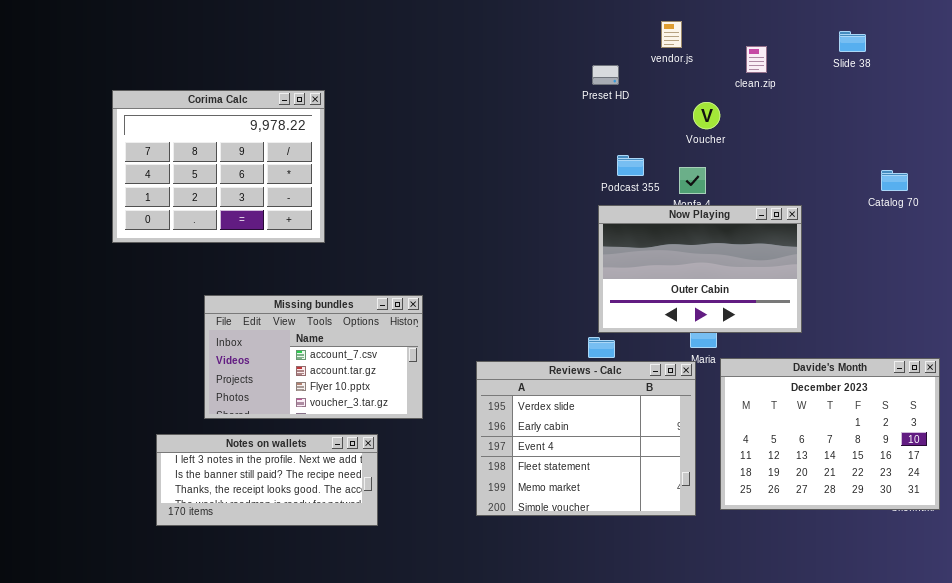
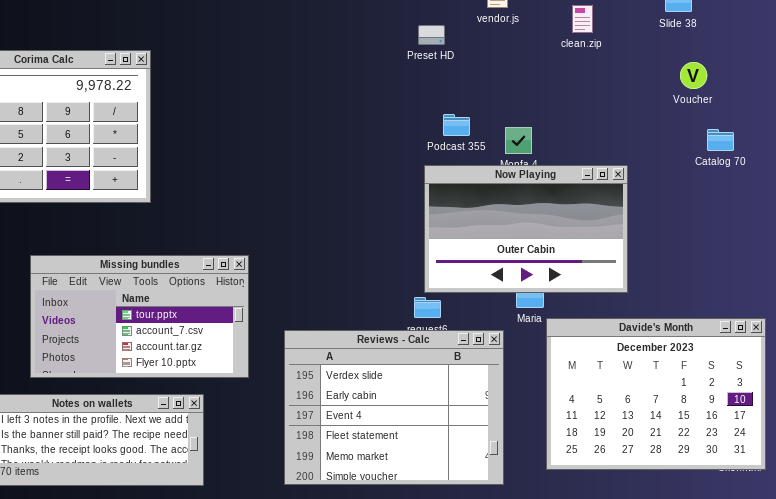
Voucher: [693,102,720,129] -> [680,62,707,89], moved
Missing bundles: [204,295,423,419] -> [30,255,249,378], scrolled up 1 row
Reviews - Calc: [476,361,696,516] -> [284,330,504,485], moved

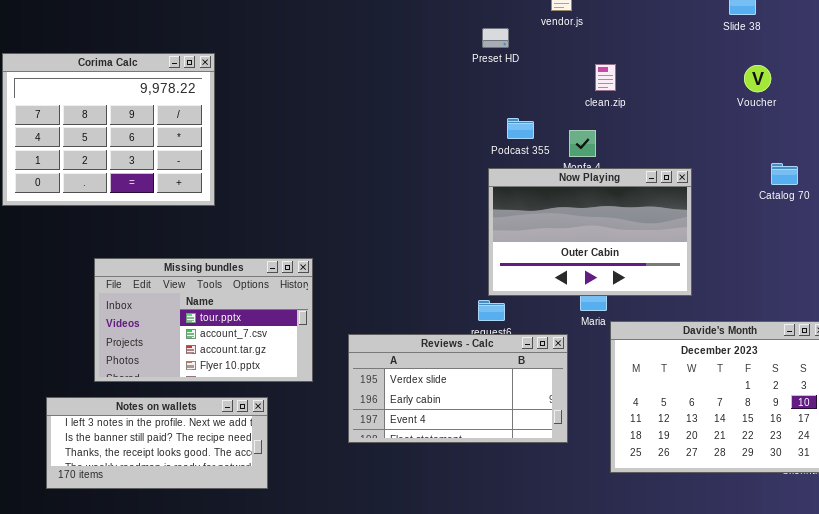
clean.zip: [572,5,593,33] -> [595,64,616,91], moved
Catalog 70: [707,129,734,151] -> [771,163,798,185], moved
Reviews - Calc: [284,330,504,485] -> [348,334,568,443], resized

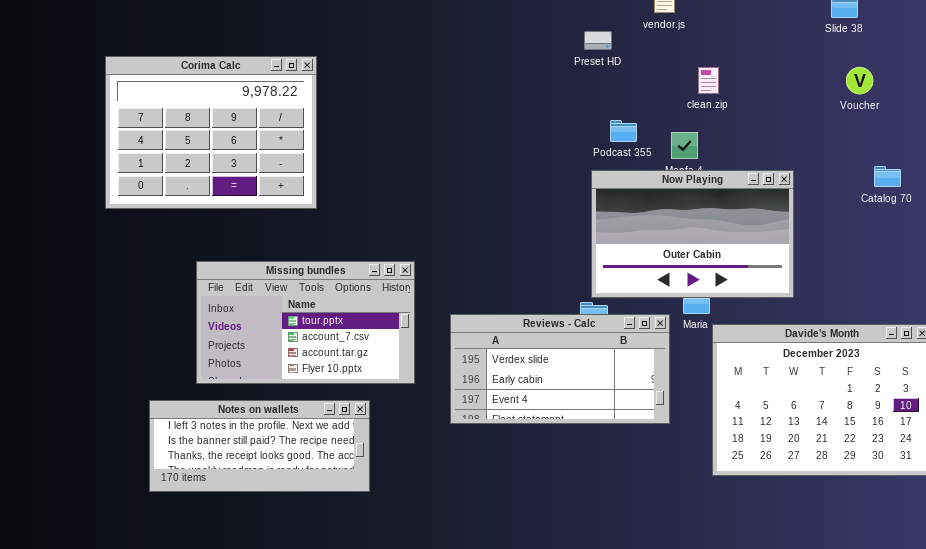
Reviews - Calc: [348,334,568,443] -> [450,314,670,424], moved

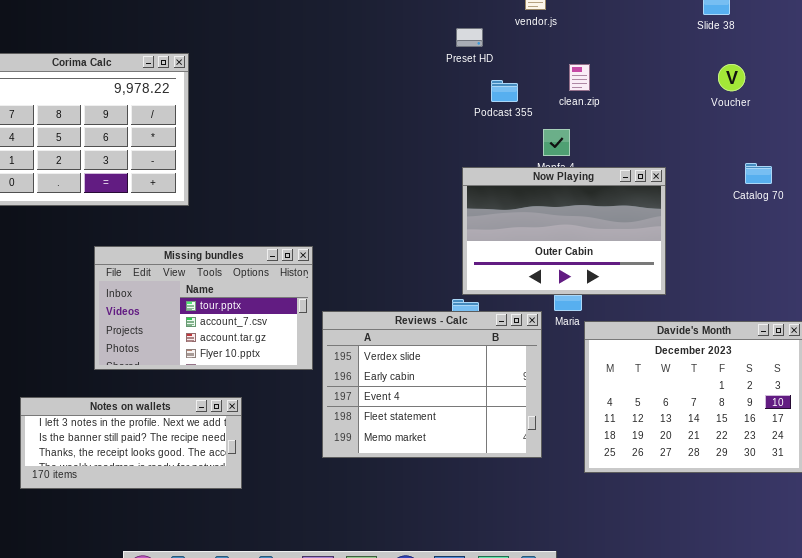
Podcast 355: [610,120,637,142] -> [491,80,518,102], moved
Missing bundles: [196,261,415,384] -> [94,246,313,370], moved
Reviews - Calc: [450,314,670,424] -> [322,311,542,458], resized

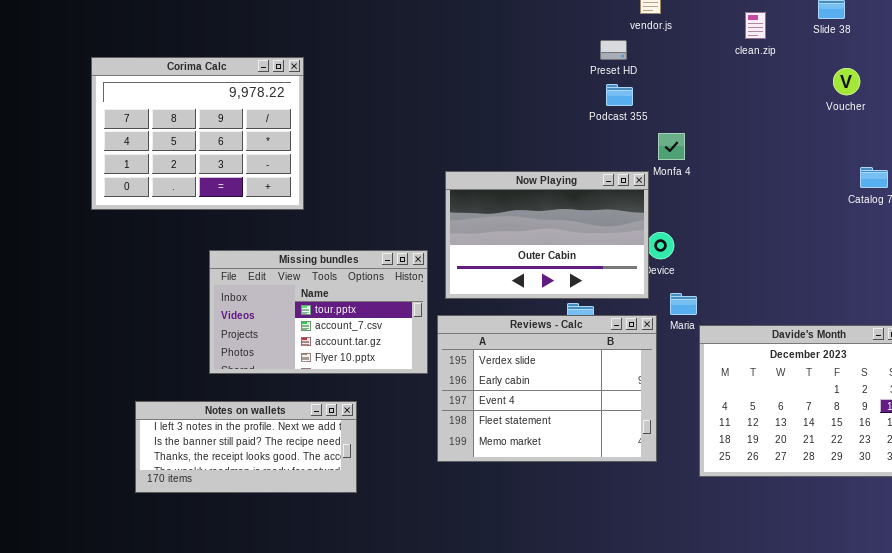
Preset HD: [456,28,483,47] -> [600,40,627,60], moved
clean.zip: [569,64,590,91] -> [745,12,766,39], moved
Now Playing: [462,167,666,295] -> [445,171,649,299], moved

